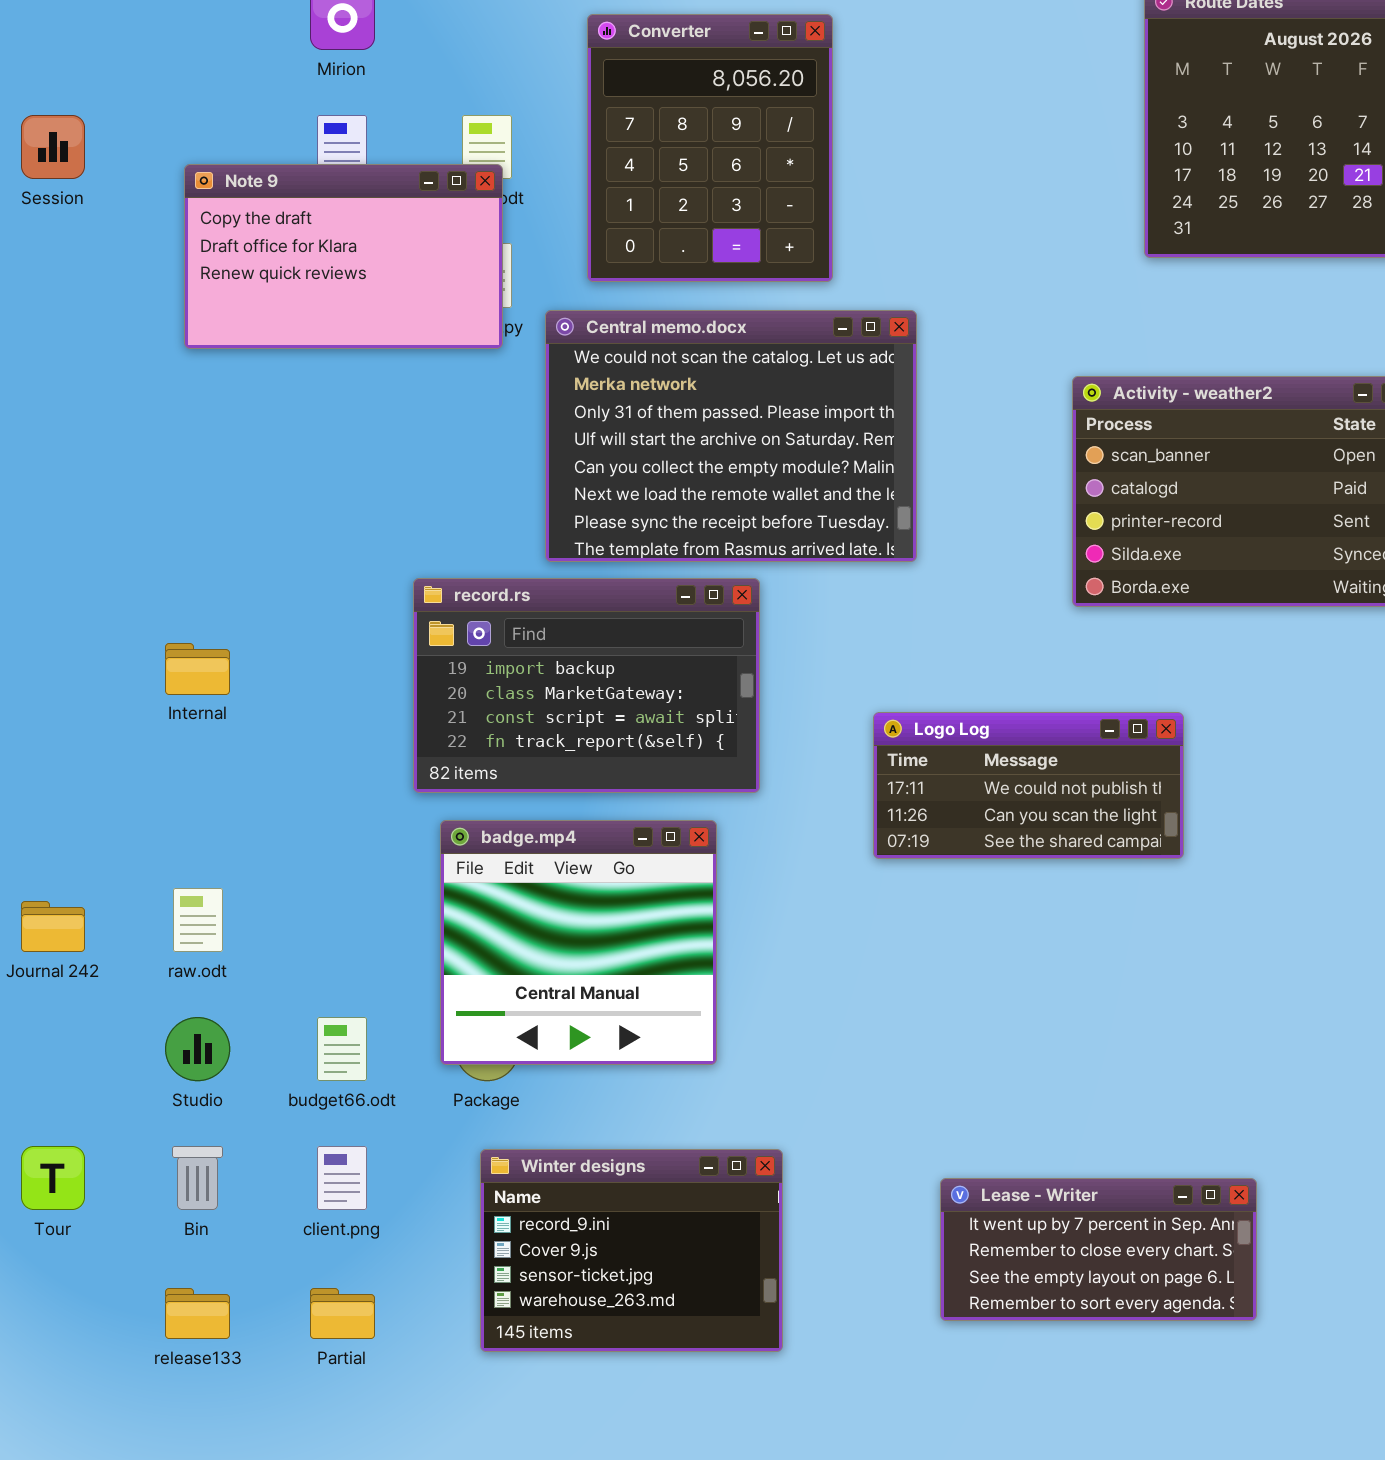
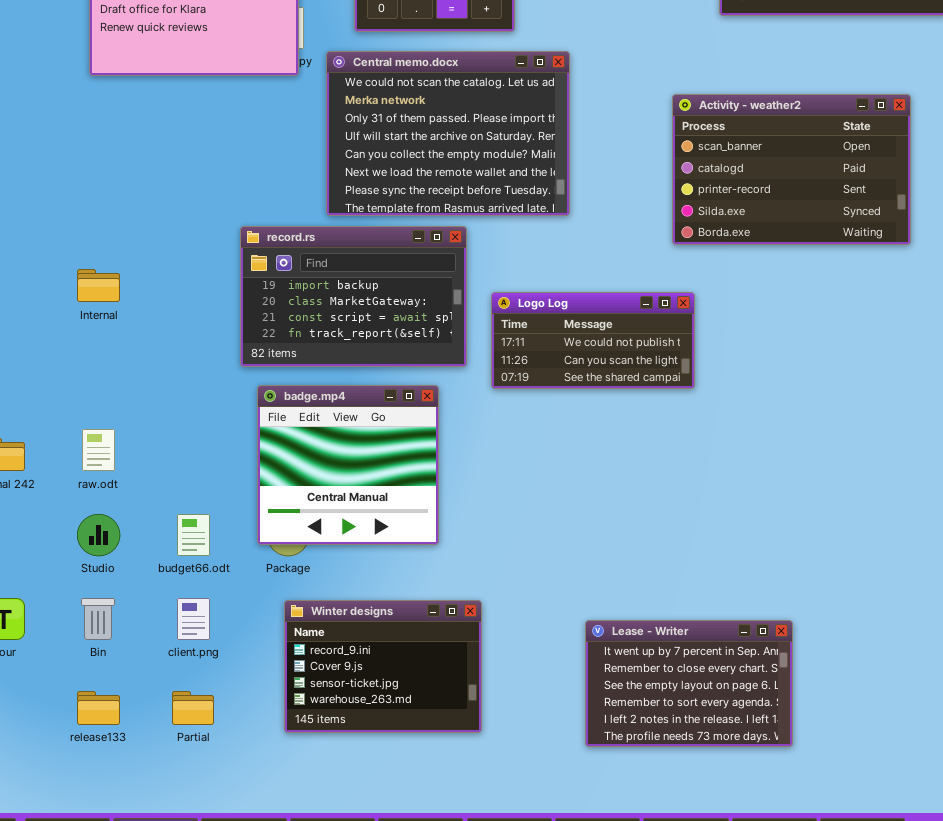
Logo Log: [873,712,1184,859] -> [491,292,695,389], moved
Lease - Writer: [940,1178,1257,1321] -> [585,620,793,747], resized

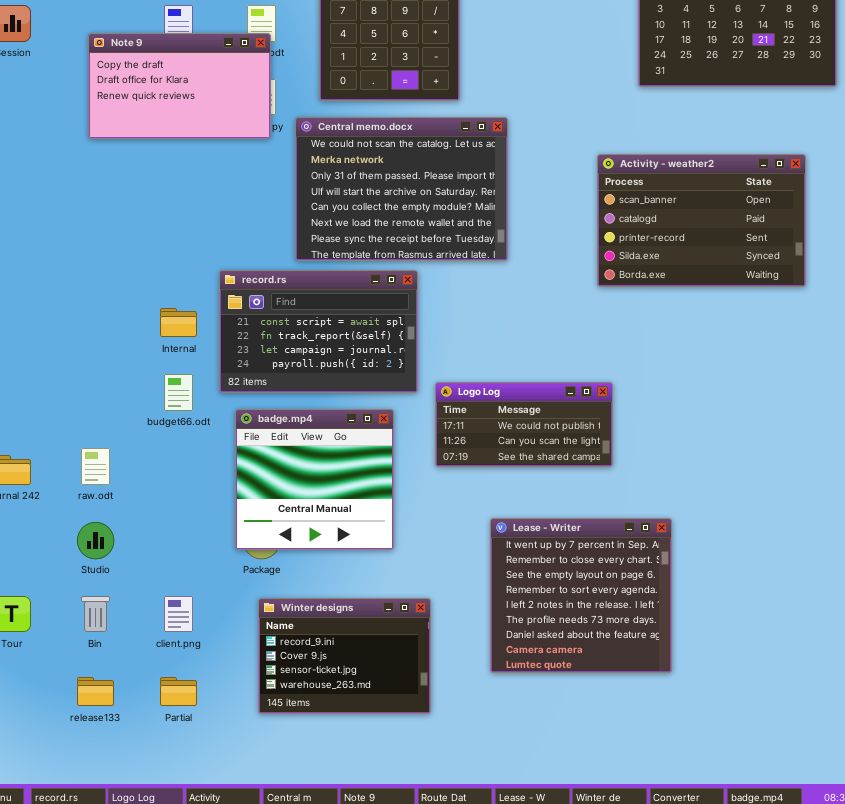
record.rs: [240,226,467,367] -> [219,270,418,393], scrolled down 2 rows
Internal: [77,269,120,302] -> [160,308,197,337], moved
Logo Log: [491,292,695,389] -> [435,382,613,467], moved
budget66.odt: [177,514,210,556] -> [164,374,193,411], moved
Lease - Writer: [585,620,793,747] -> [490,518,672,673], moved, resized

